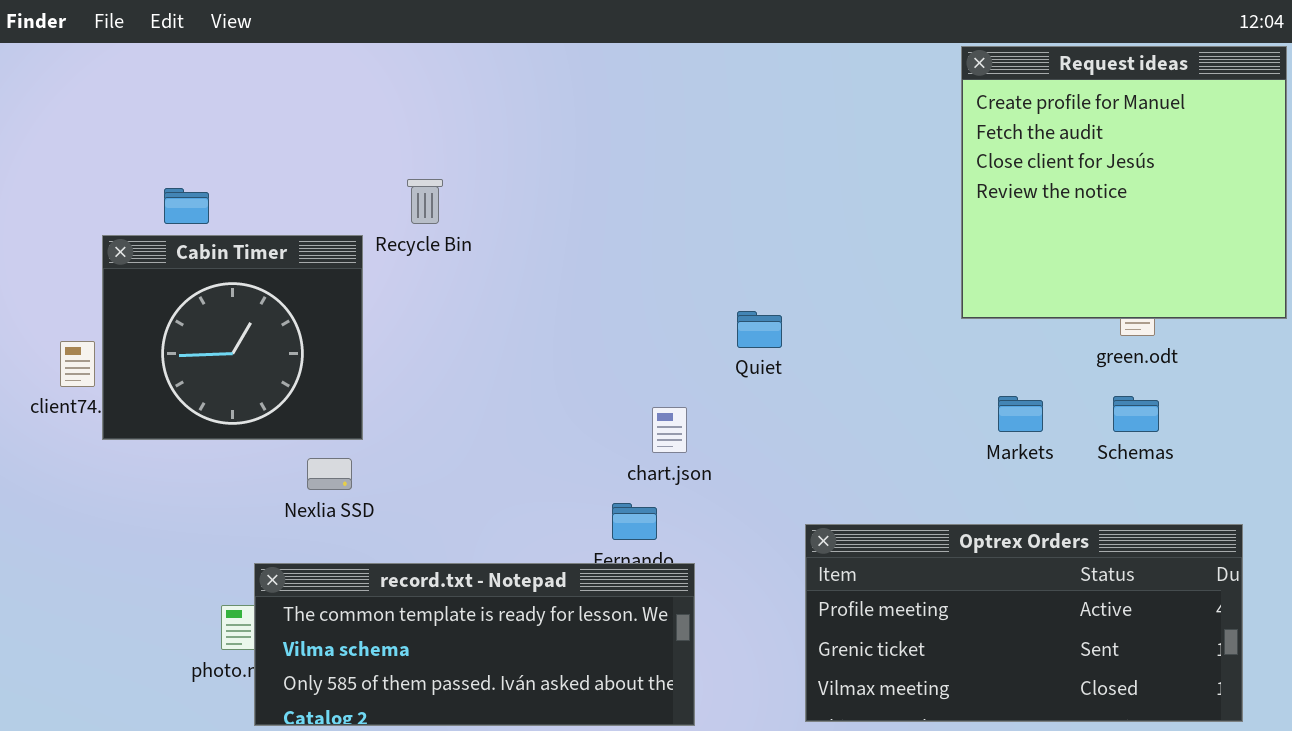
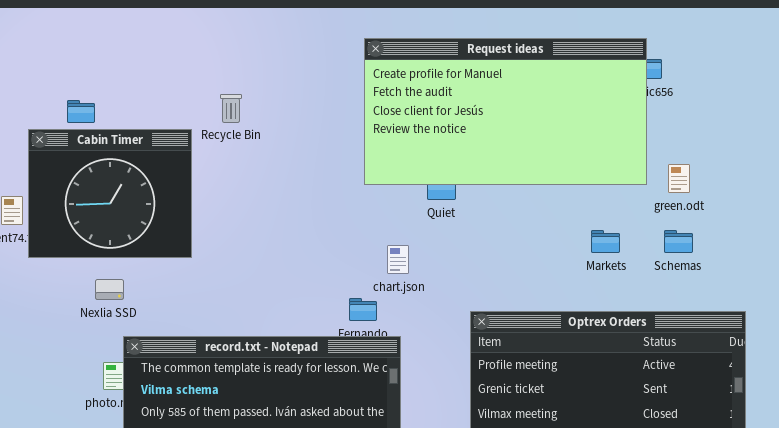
Request ideas: [961,46,1287,319] -> [364,38,647,185], moved, resized
chart.json: [652,407,687,453] -> [387,245,409,274], moved
Nexlia SSD: [307,458,352,490] -> [95,279,124,300], moved

